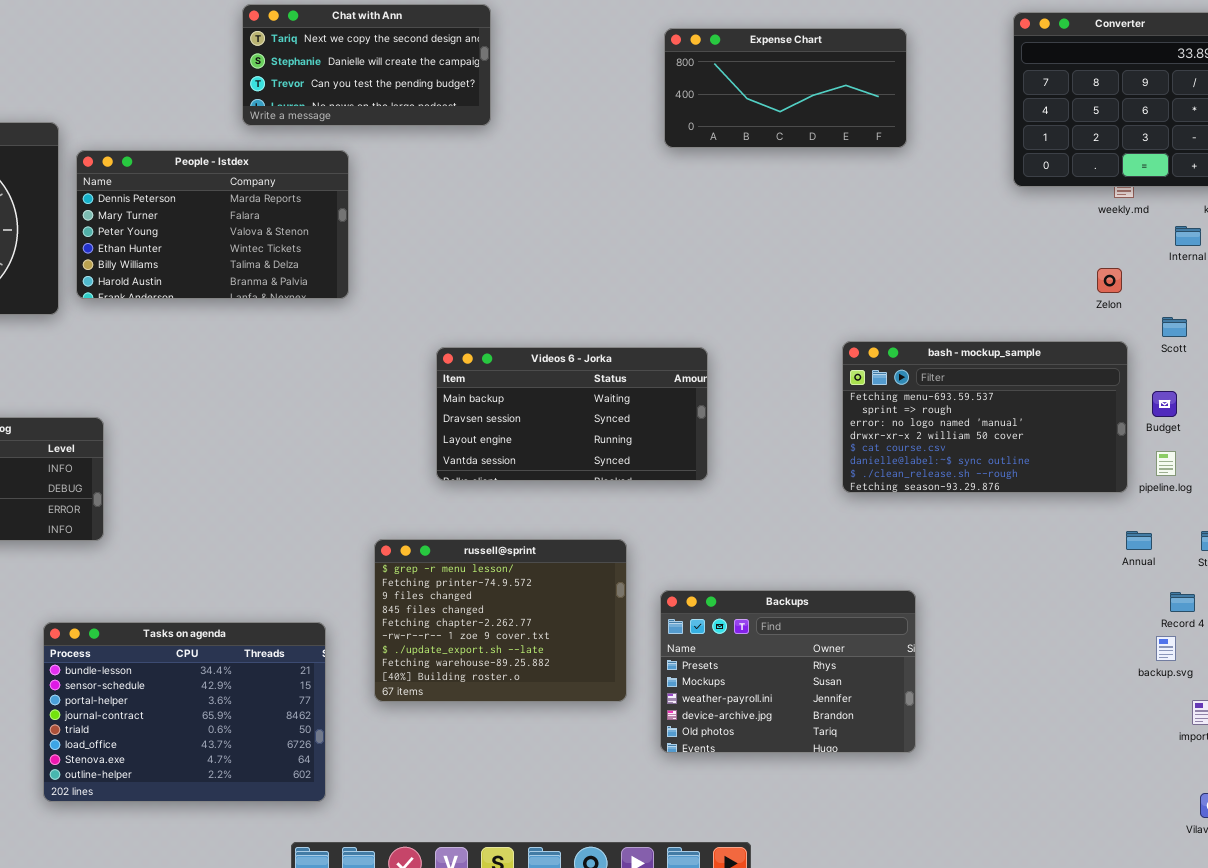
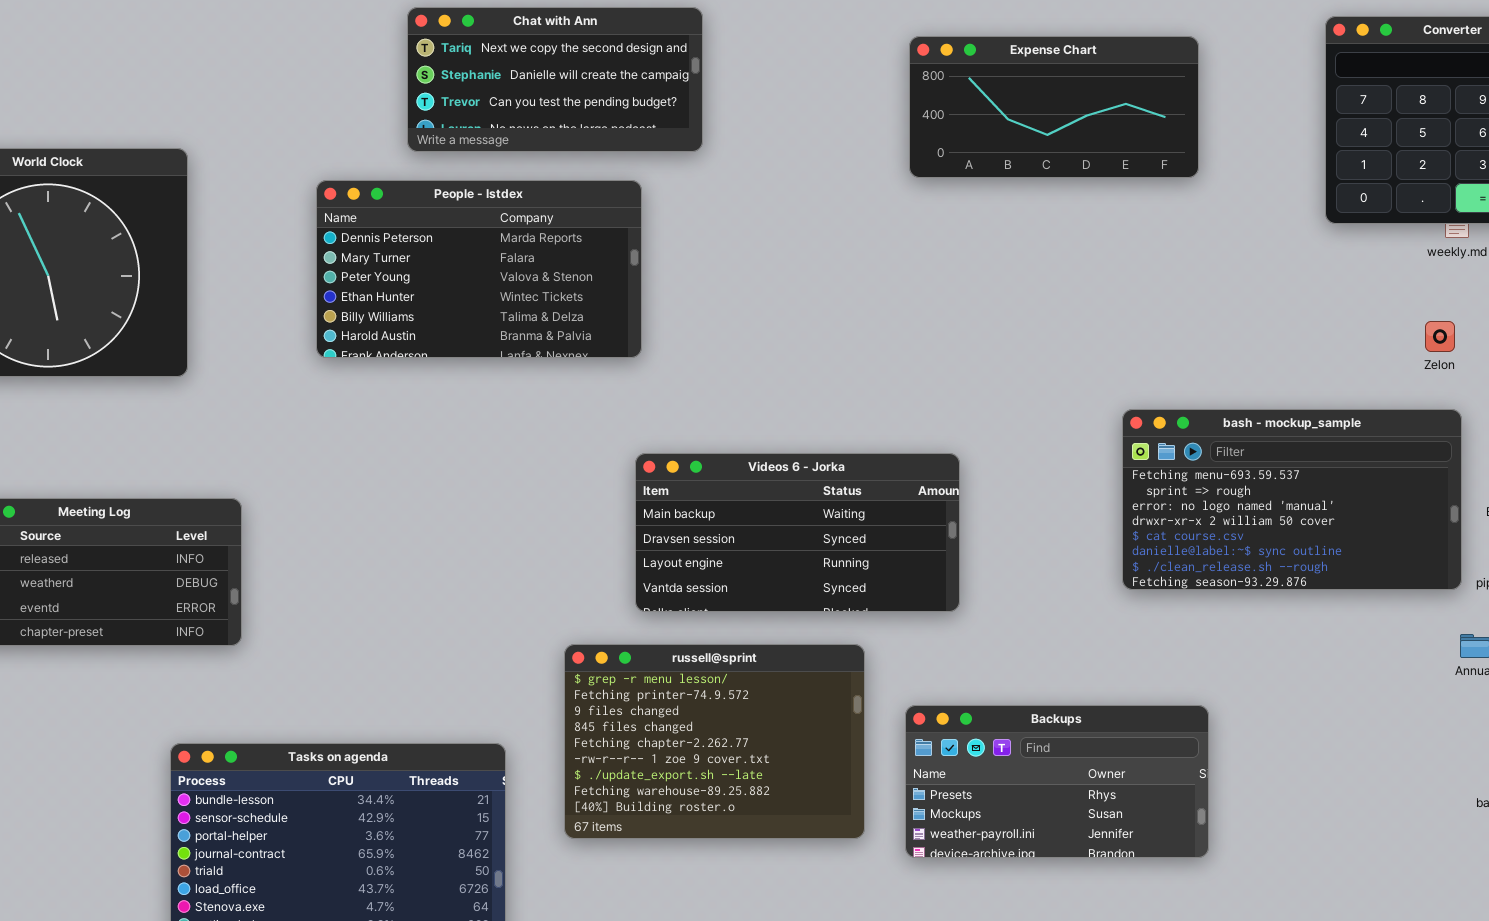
People - Istdex: [76,150,349,299] -> [316,180,642,358], moved
Videos 6 - Jorka: [436,347,708,481] -> [635,453,960,612], moved
Backups: [660,590,916,753] -> [905,705,1209,858], resized

